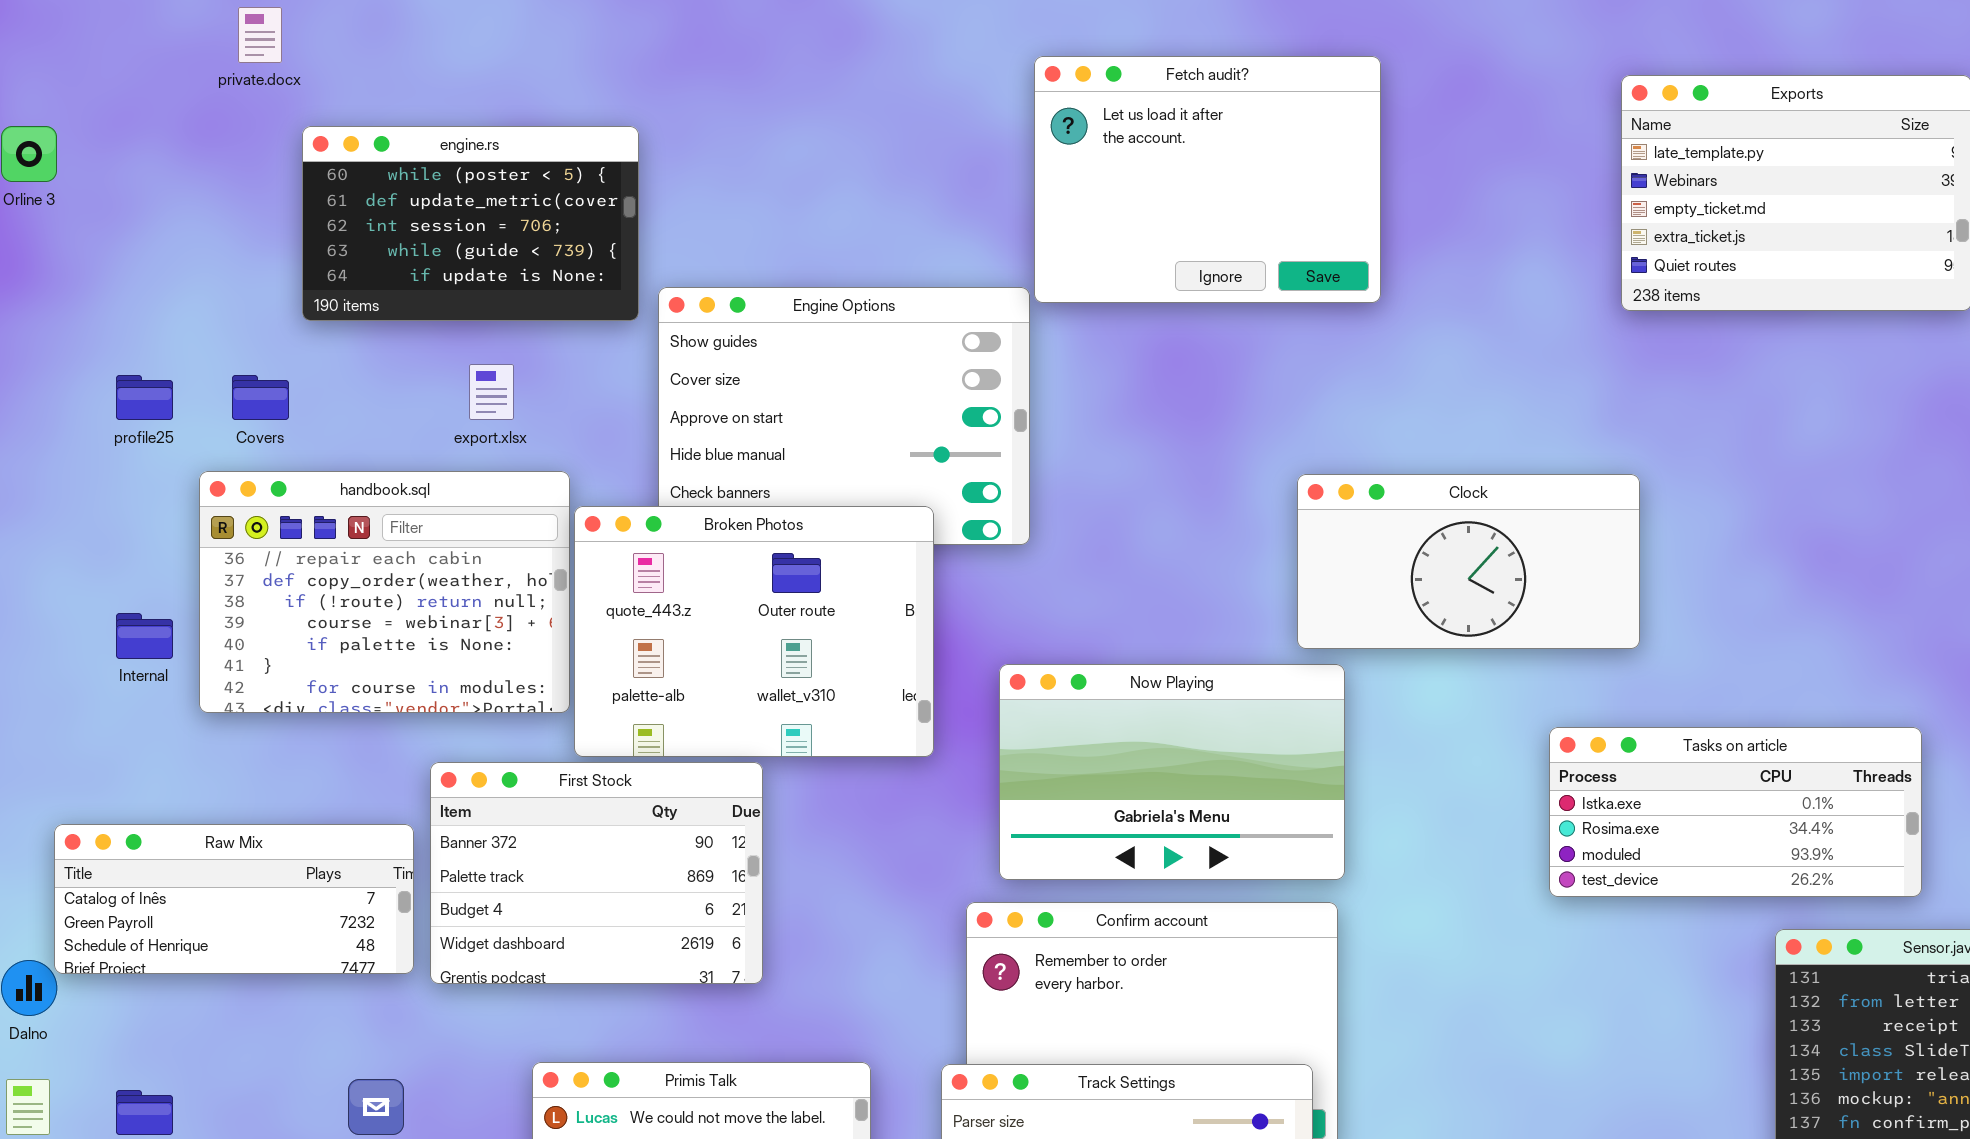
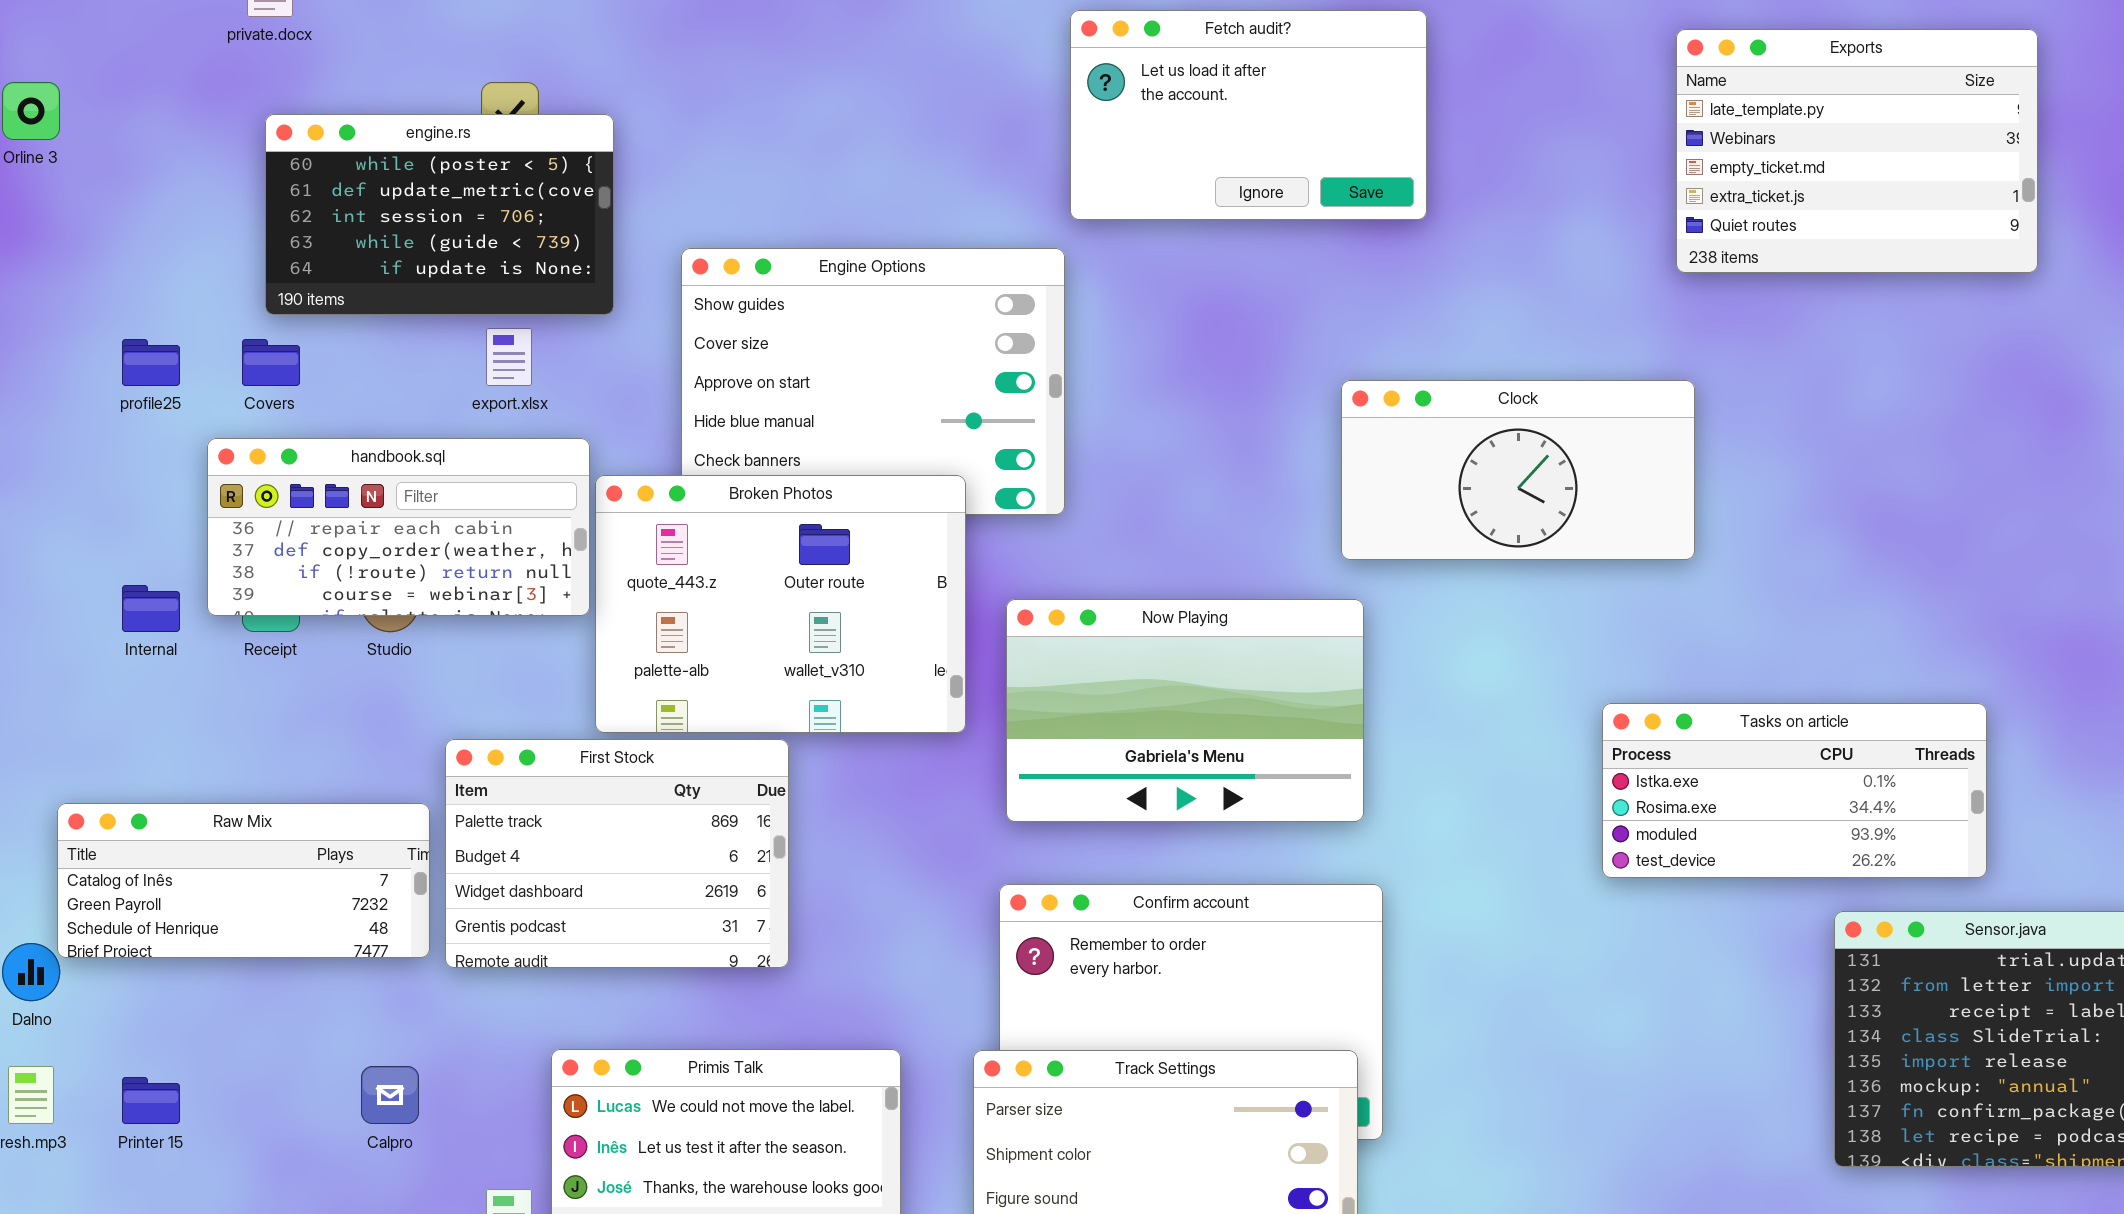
Fetch audit?: [1034,56,1381,303] -> [1070,10,1427,220], resized
engine.rs: [302,126,639,321] -> [265,114,614,315], moved
handbook.sql: [199,471,570,713] -> [207,438,590,616], resized
Clock: [1297,474,1640,649] -> [1341,380,1695,560], moved
Now Playing: [999,664,1345,880] -> [1006,599,1364,822], moved
First Stock: [430,762,763,984] -> [445,739,789,968], scrolled down 1 row

